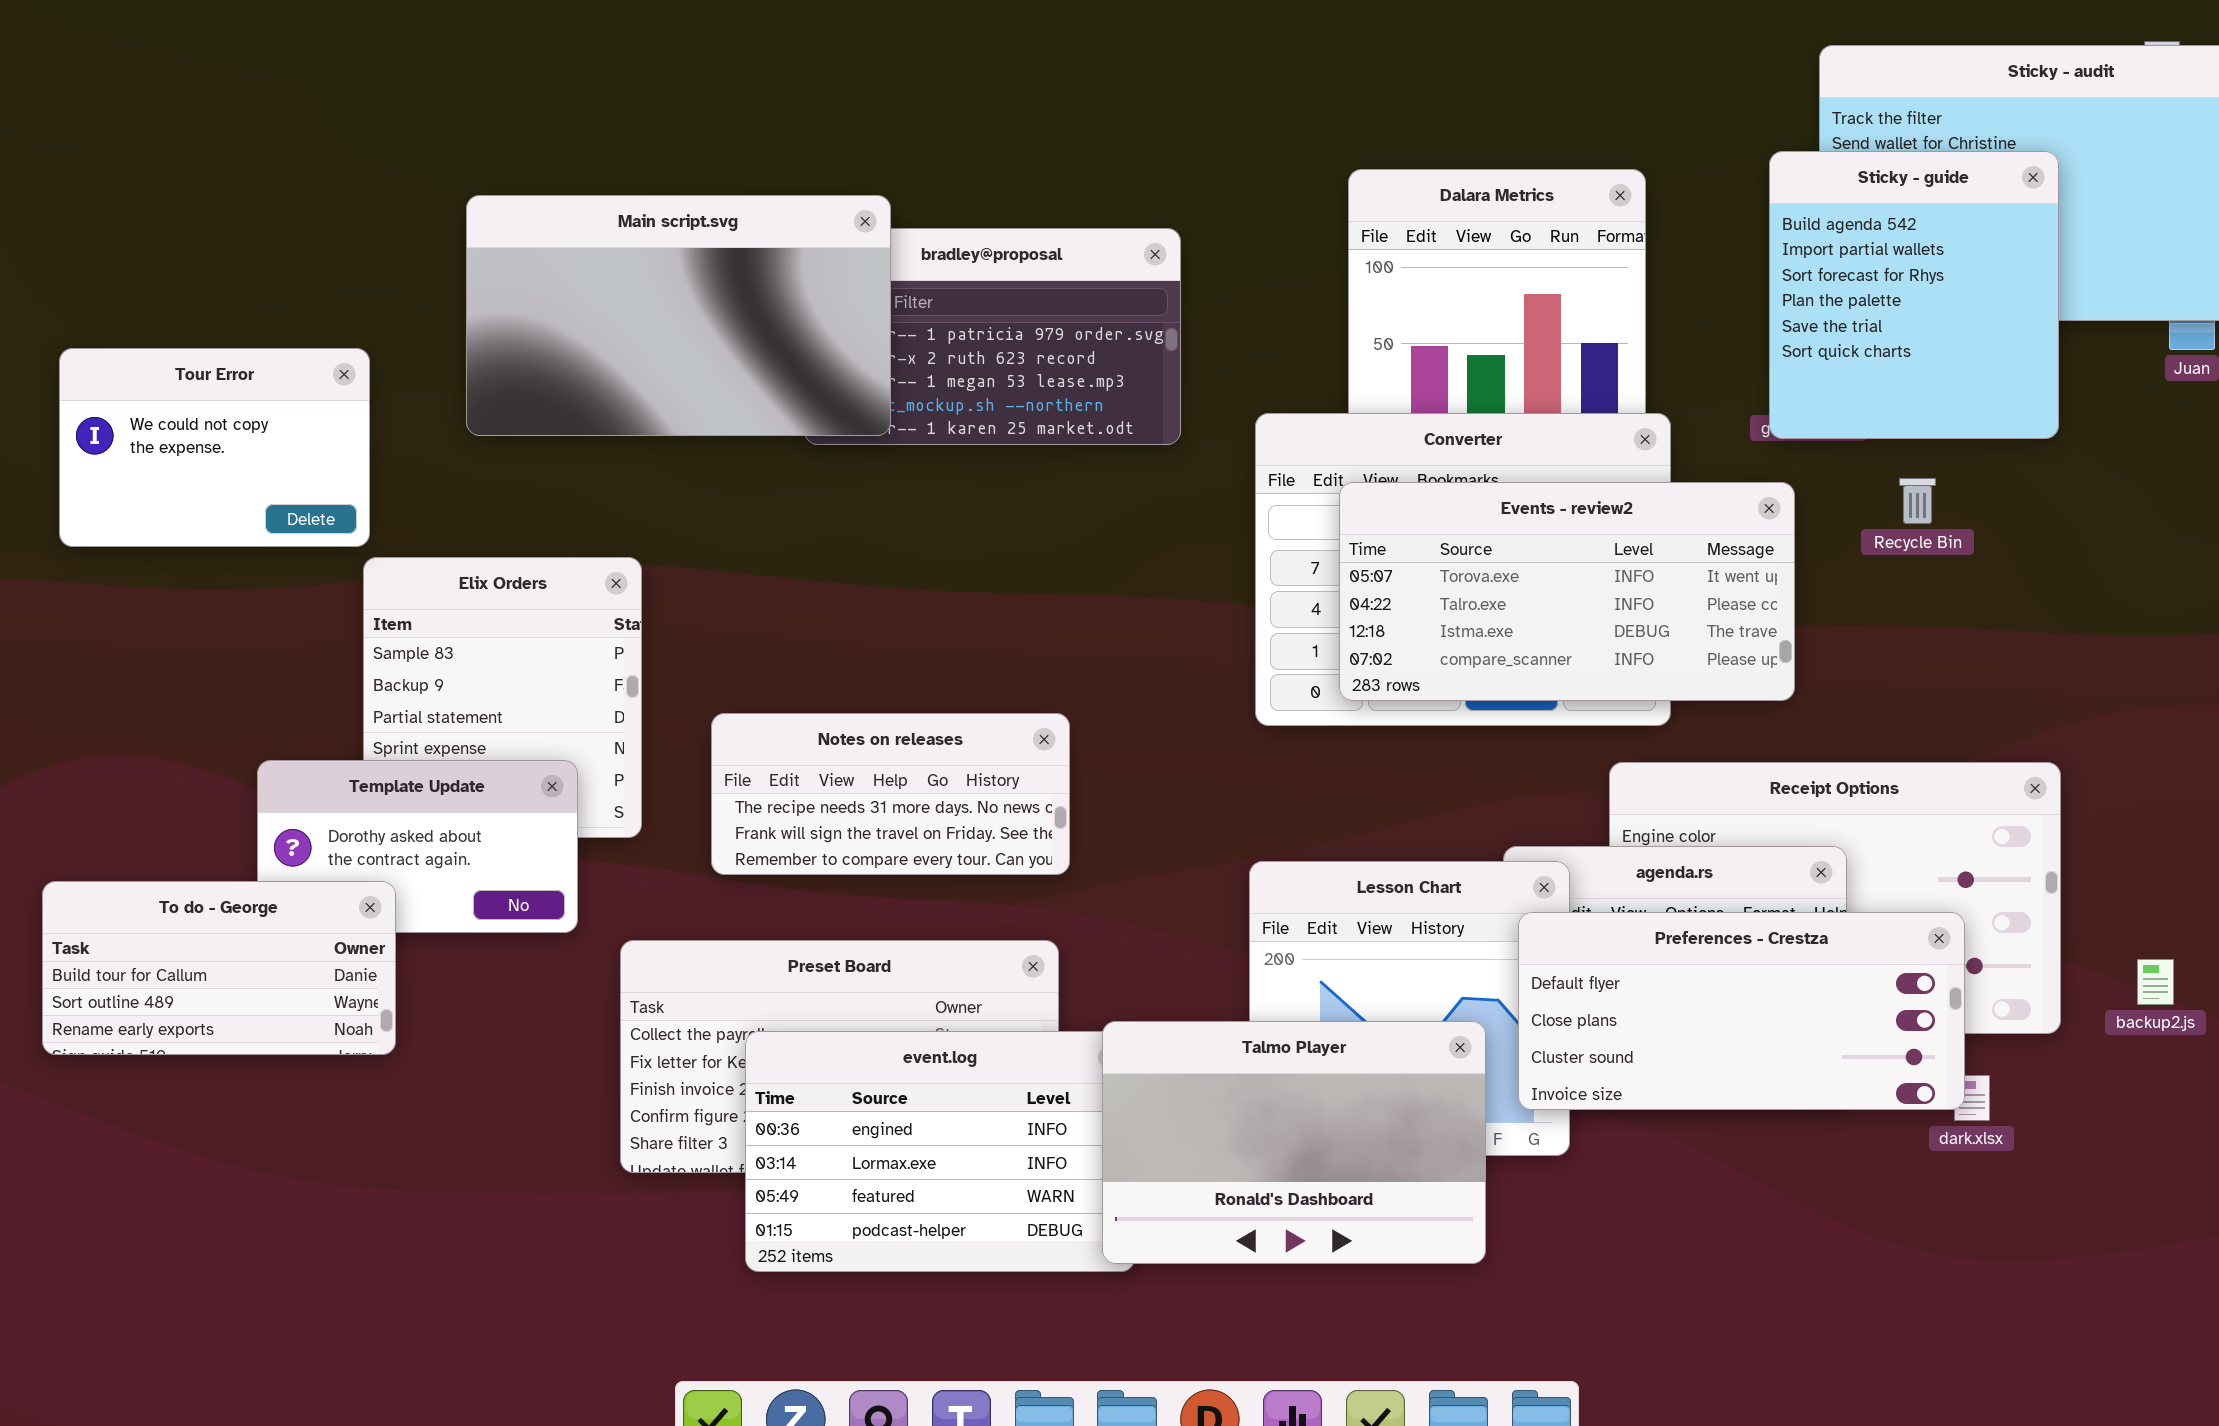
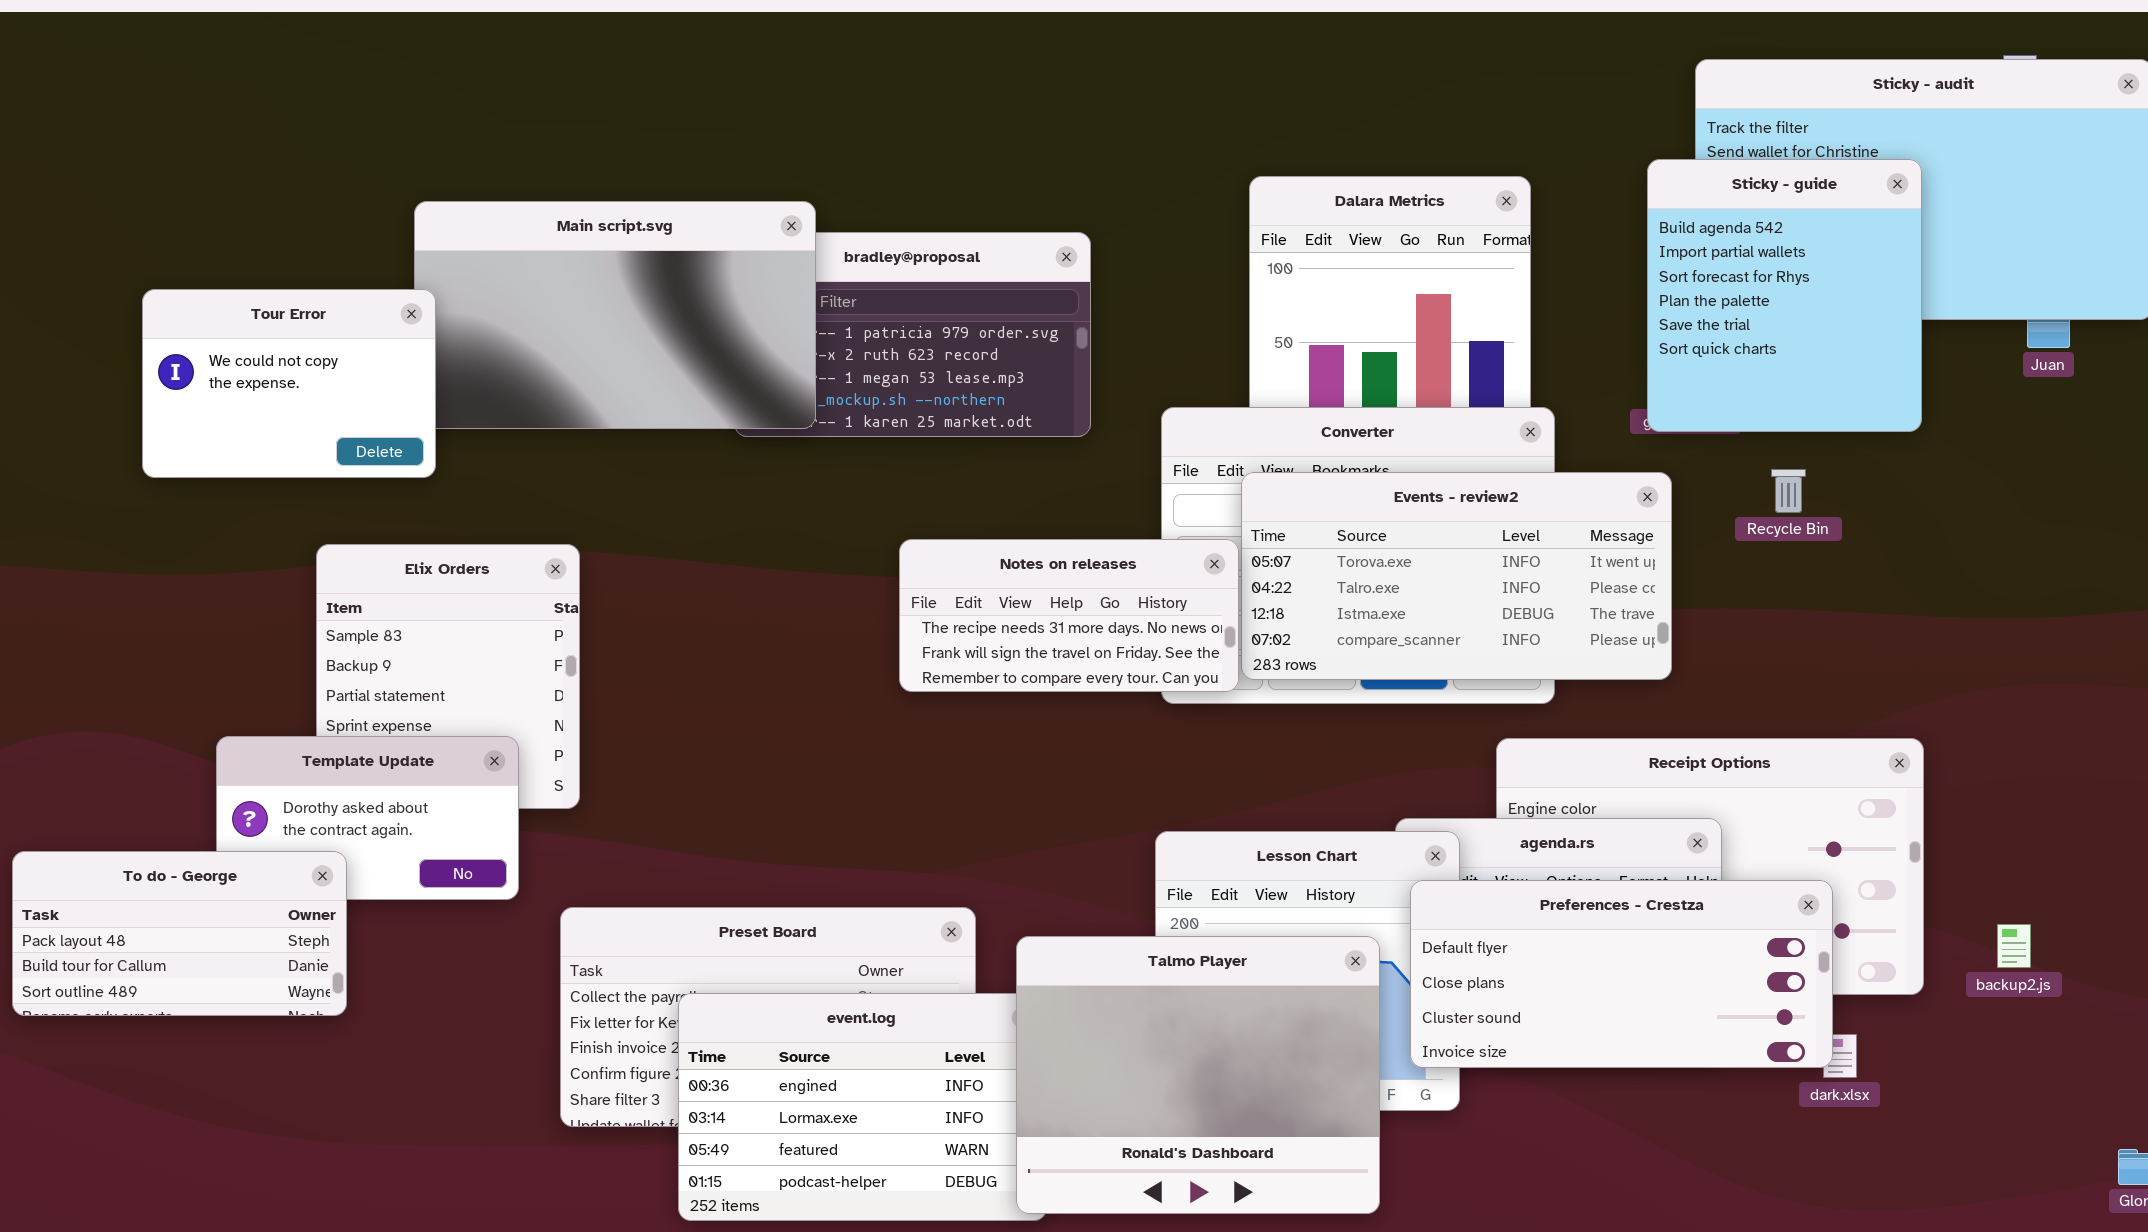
Tour Error: [59,348,370,547] -> [142,289,436,478], moved
Notes on releases: [711,713,1070,875] -> [899,539,1239,692], moved
To do - George: [42,881,396,1055] -> [12,851,347,1016], scrolled up 1 row
Talmo Player: [1102,1021,1486,1264] -> [1016,936,1380,1214], resized

